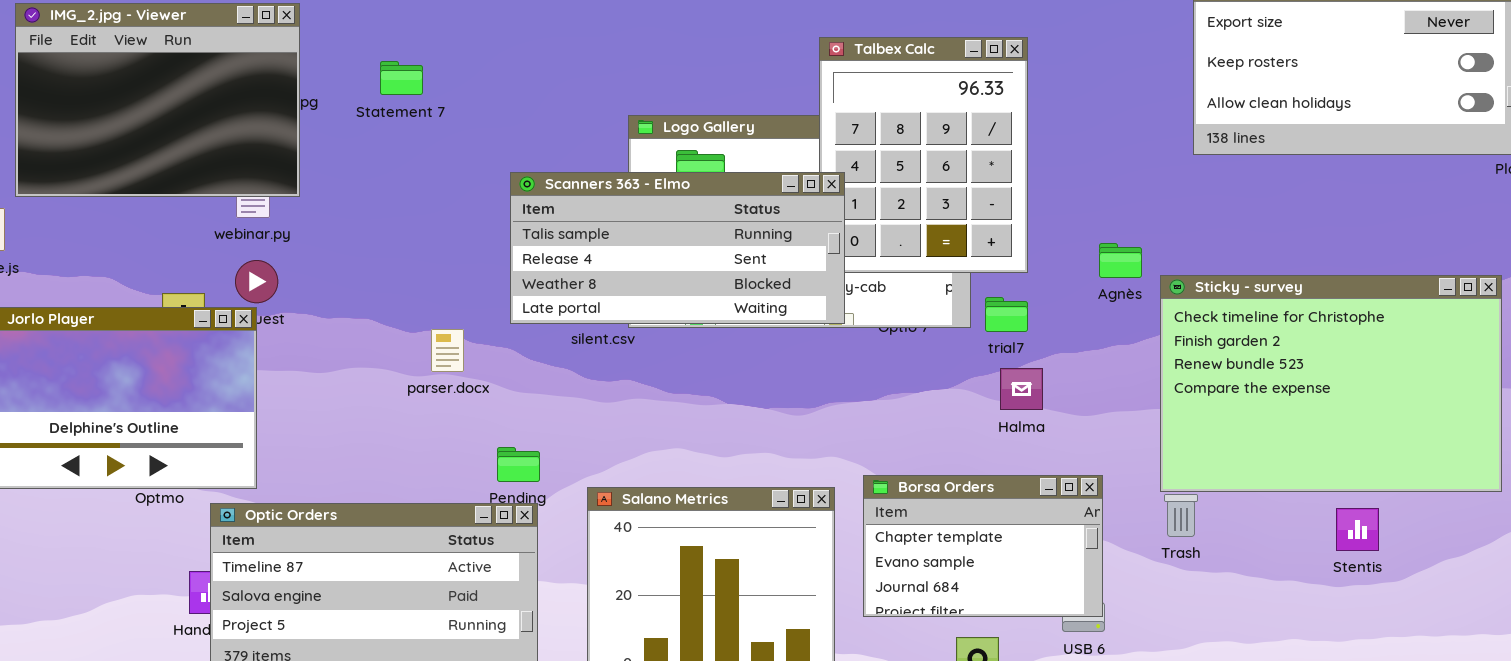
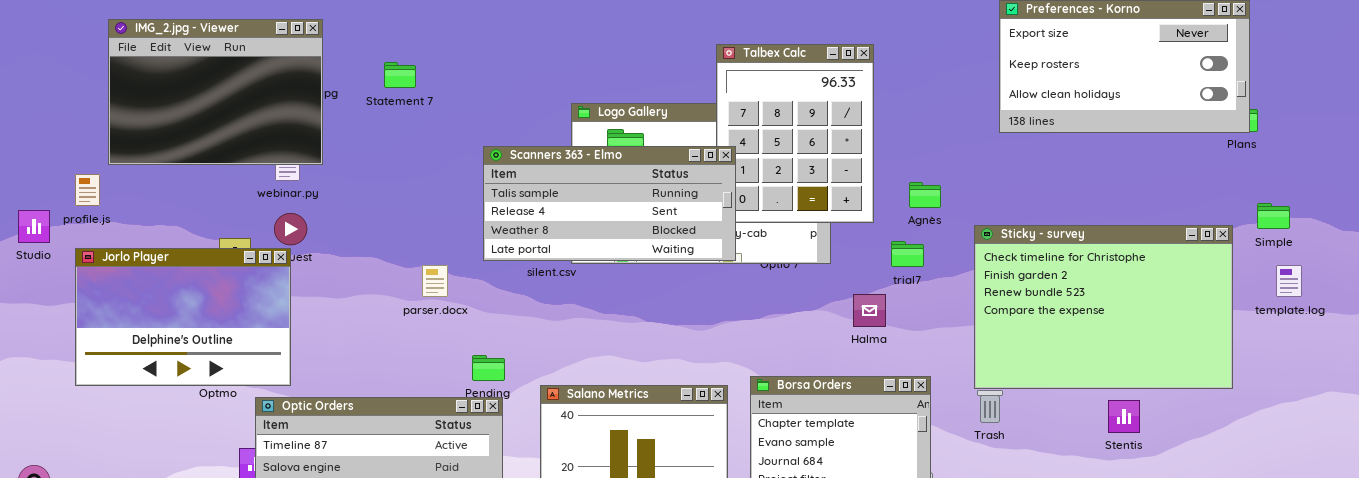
Agnès: [1099,243,1142,278] -> [909,182,941,208], moved
trial7: [985,297,1028,332] -> [891,241,924,267], moved

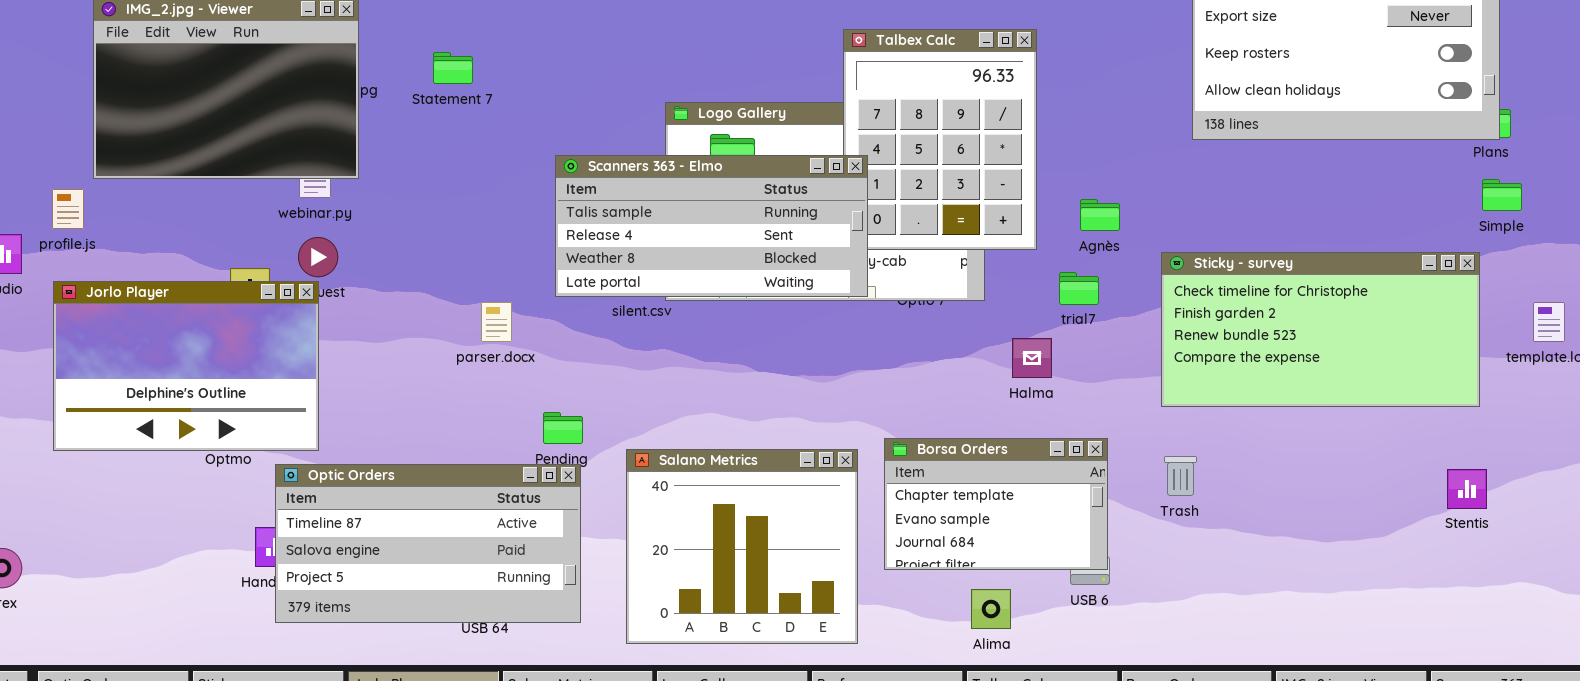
Simple: [1257,203,1290,229] -> [1482,179,1522,211], moved
Sticky - survey: [974,225,1233,389] -> [1161,252,1480,407], resized
Stentis: [1108,400,1140,433] -> [1447,469,1487,509], moved

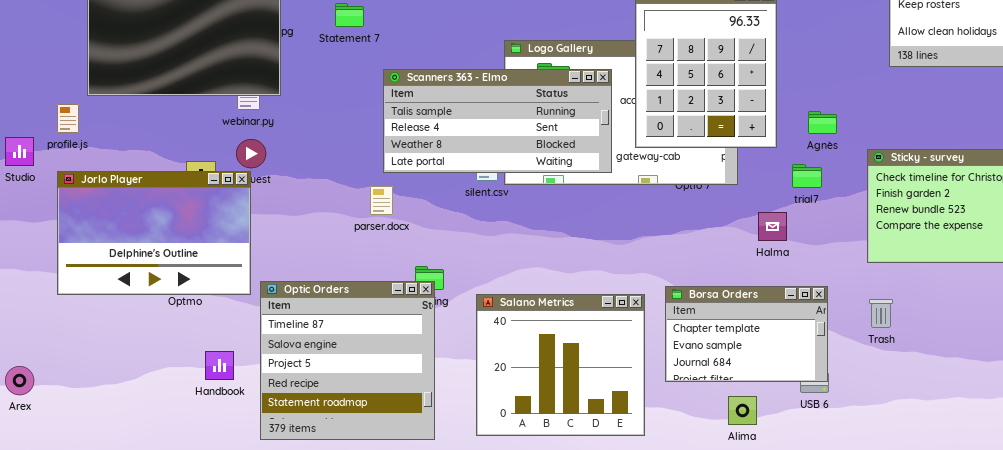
Scanners 363 - Elmo: [555,155,868,297] -> [383,69,612,173], moved
Optic Orders: [275,464,581,623] -> [260,281,435,440], moved, resized

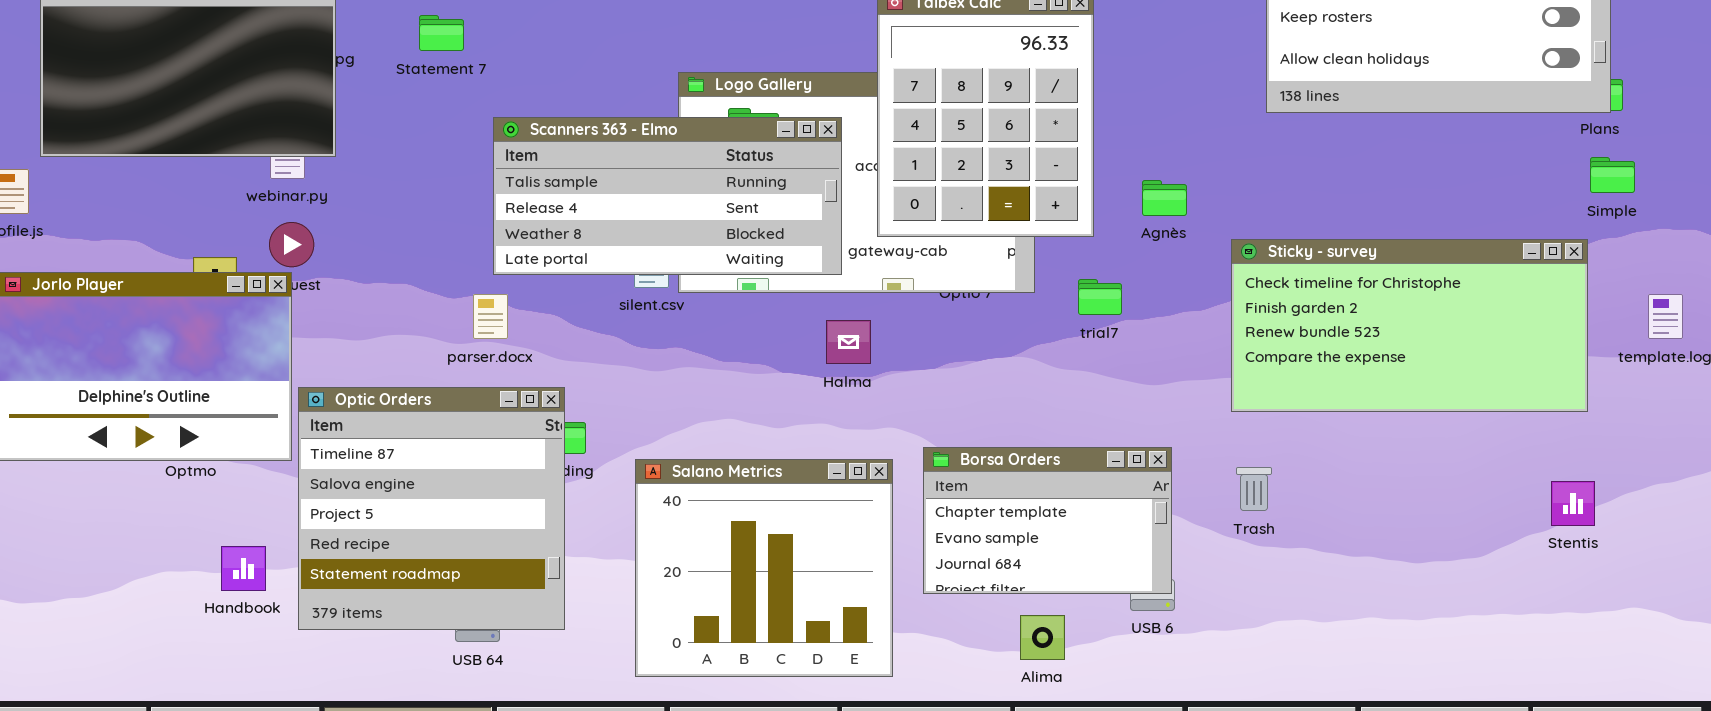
trial7: [792,164,822,188] -> [1078,279,1122,315], moved
Halma: [758,212,787,241] -> [826,320,871,364], moved
Optic Orders: [260,281,435,440] -> [298,387,565,630], moved

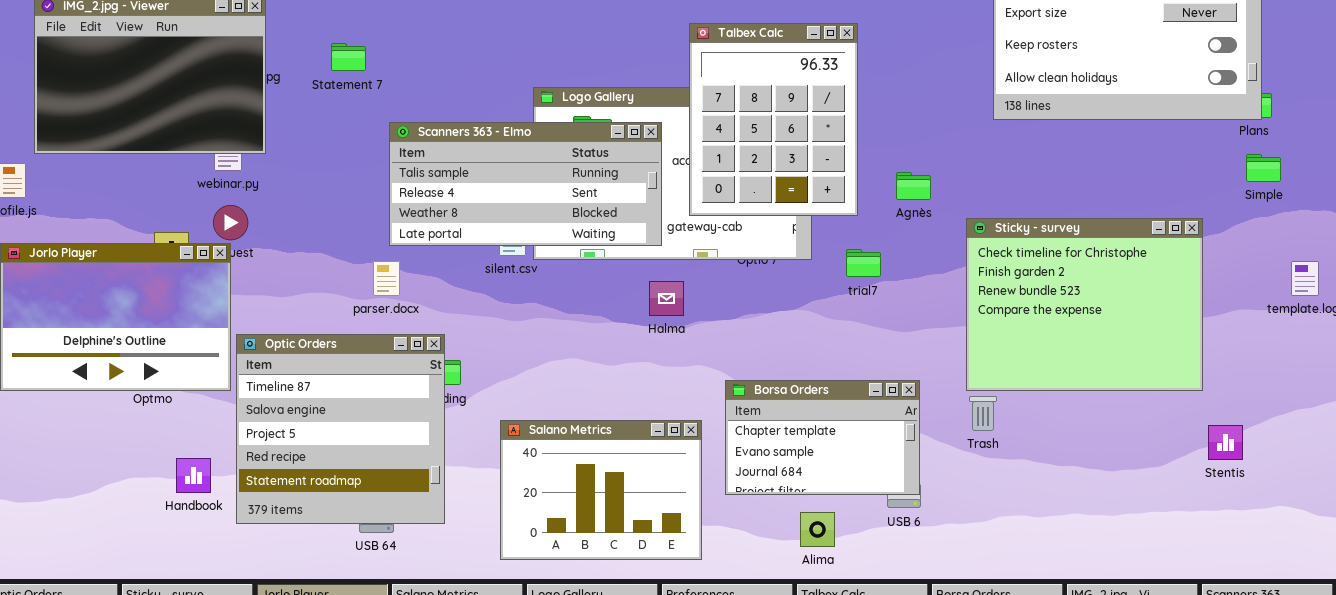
Sticky - survey: [1231,239,1588,412] -> [966,218,1203,391], resized
Salano Metrics: [635,459,893,677] -> [500,420,702,560], resized
Stentis: [1551,481,1595,526] -> [1208,425,1243,460], moved

